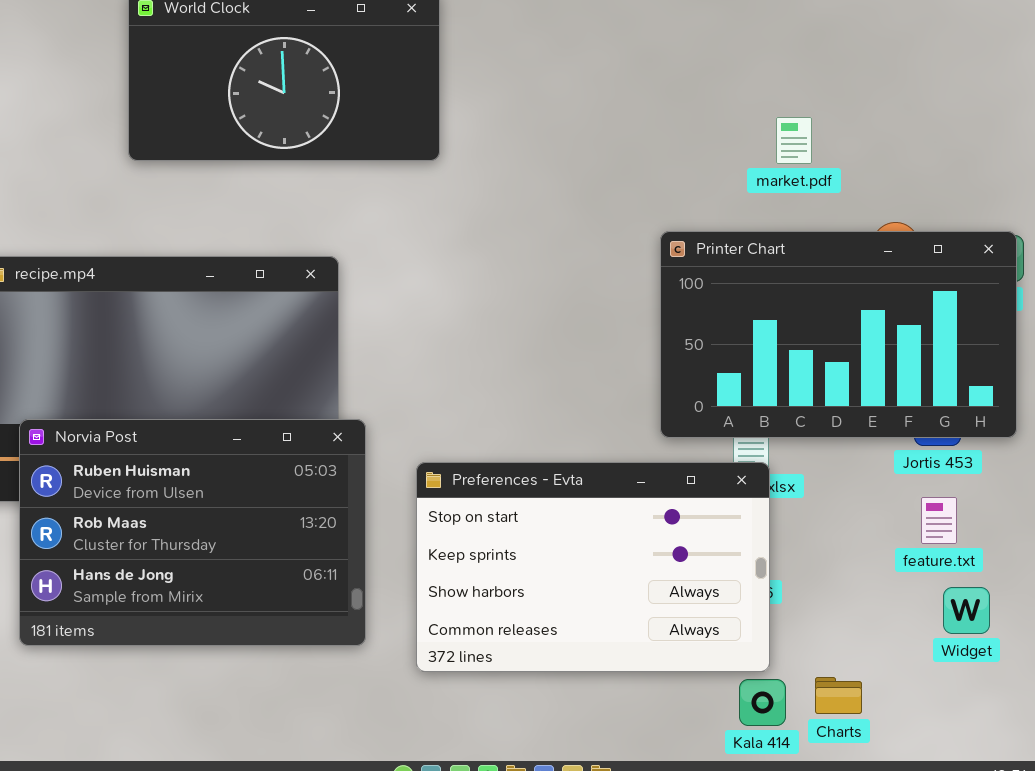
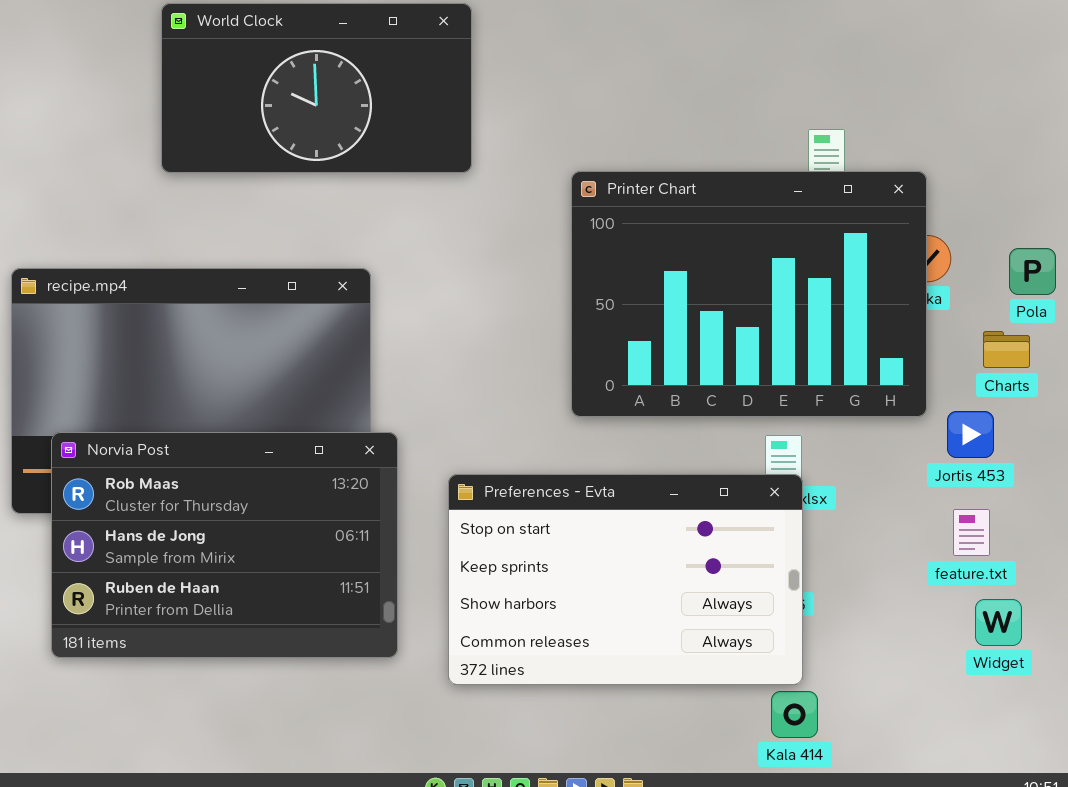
Printer Chart: [660,231,1017,438] -> [571,171,927,417], moved, resized
Norvia Post: [19,419,366,646] -> [51,432,398,658], scrolled down 1 row
Charts: [815,677,862,714] -> [983,331,1030,368], moved

